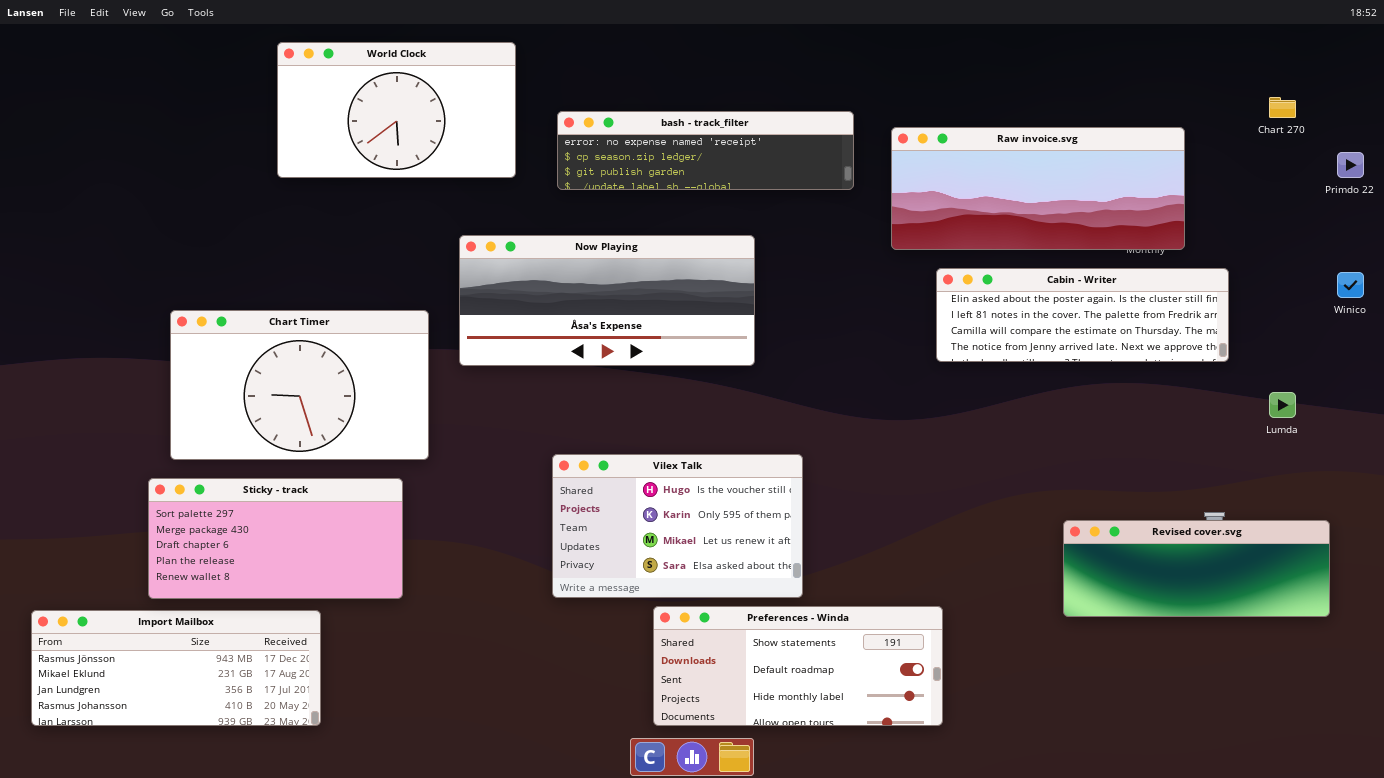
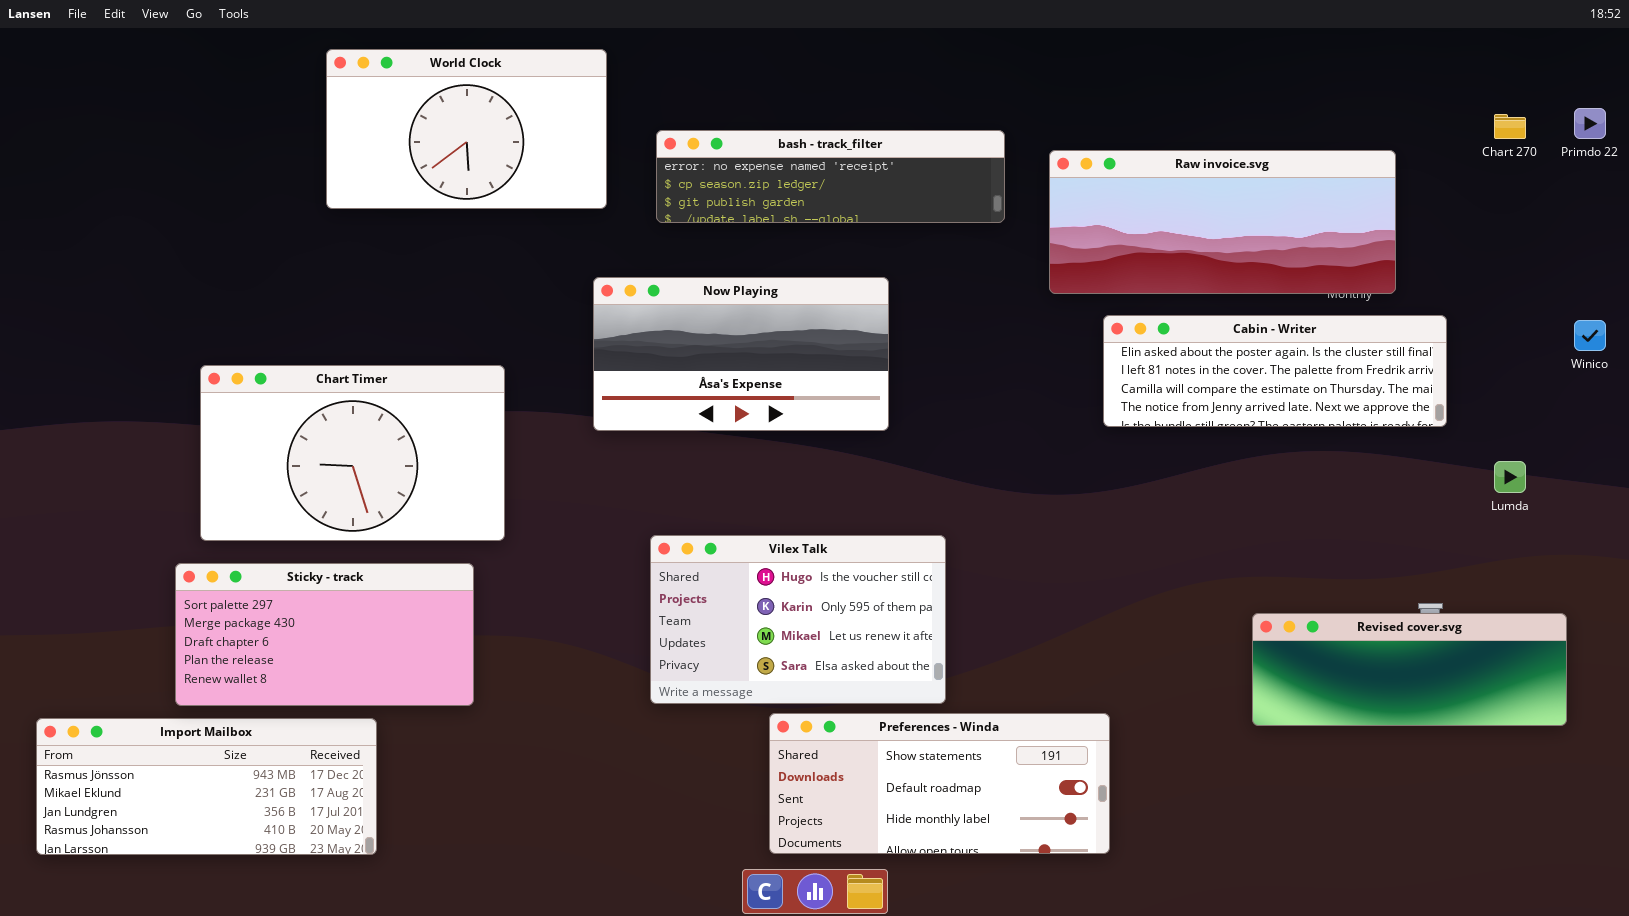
Primdo 22: [1337,152,1364,178] -> [1574,108,1606,139], moved
Now Playing: [459,235,755,366] -> [593,277,889,431], resized

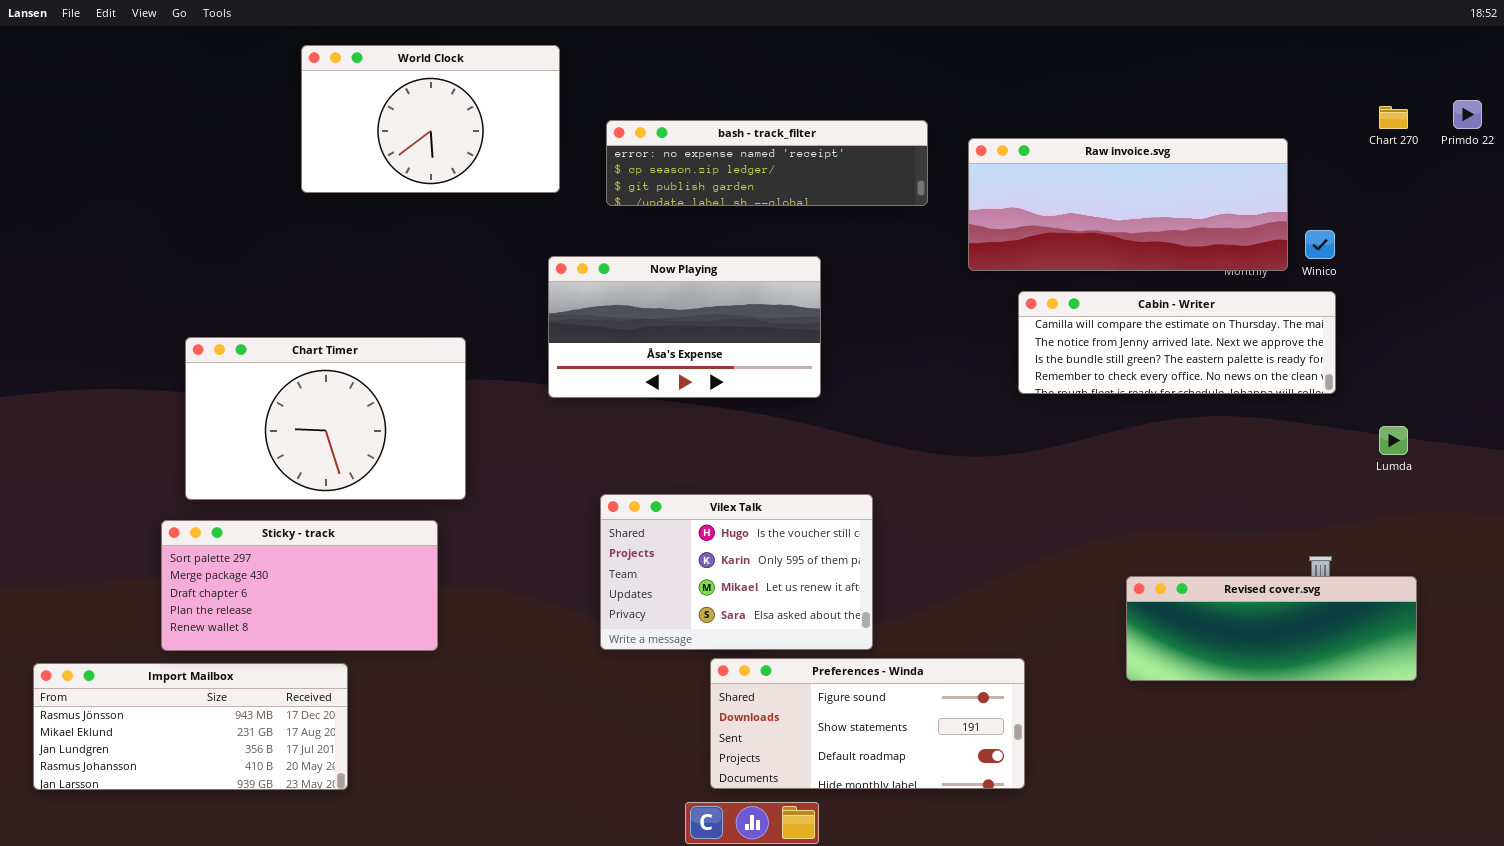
Cabin - Writer: [1103,315,1447,427] -> [1018,291,1336,394], scrolled down 2 rows
Winico: [1574,320,1606,351] -> [1305,230,1335,259], moved
Revised cover.svg: [1252,613,1567,726] -> [1126,576,1417,681], moved
Preferences - Winda: [769,713,1110,854] -> [710,658,1025,789], scrolled up 1 row

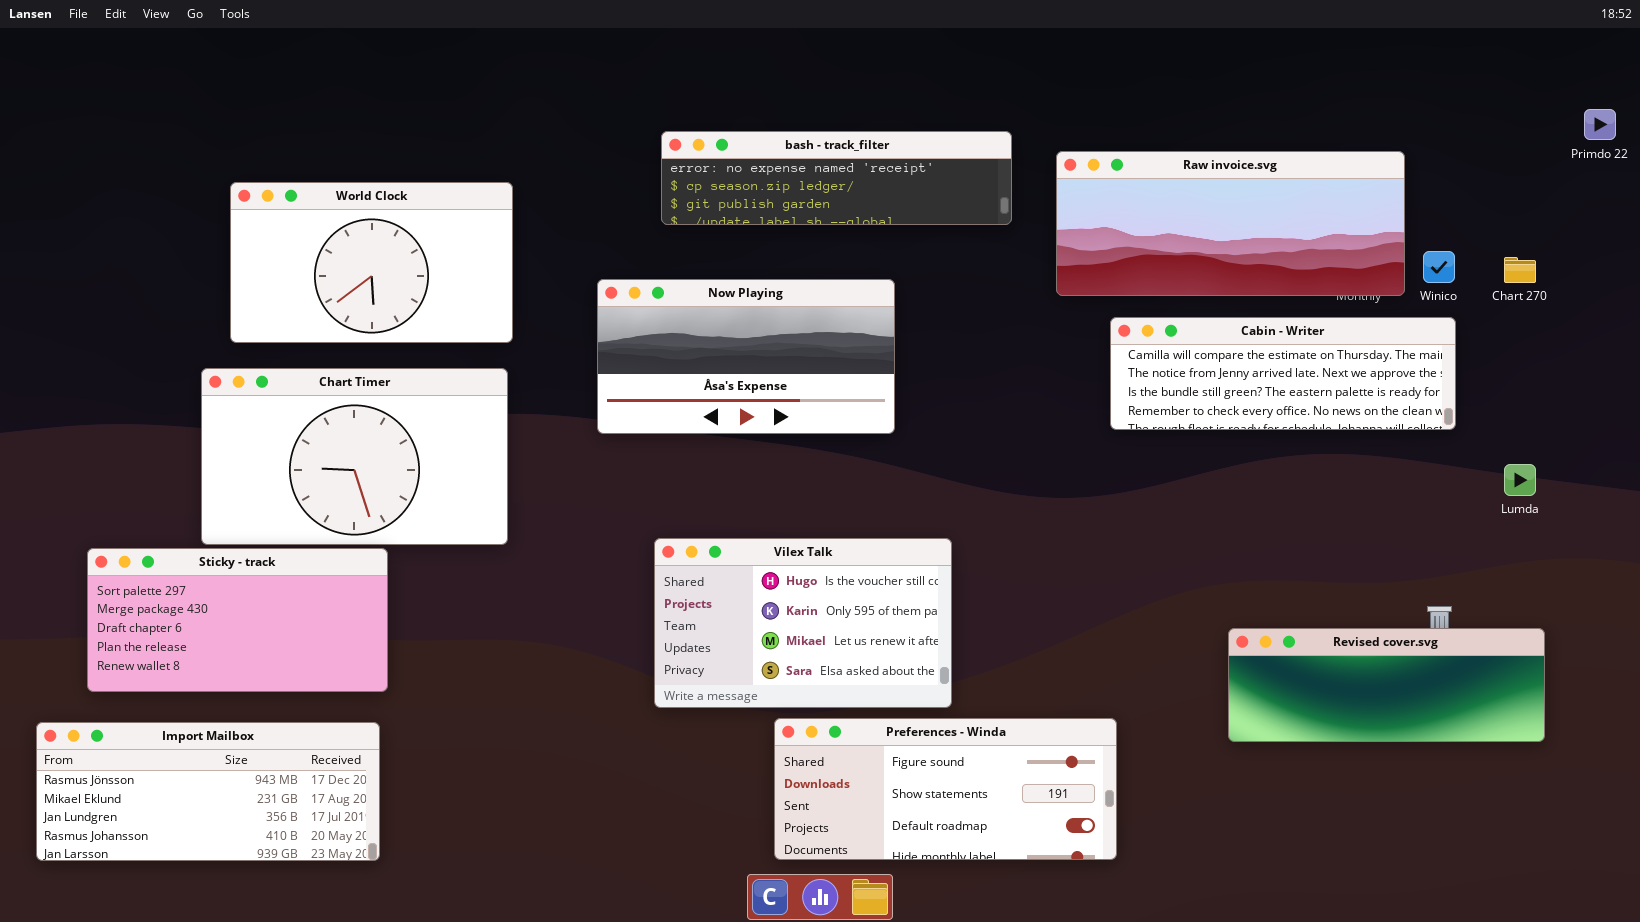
World Clock: [301,45,560,193] -> [230,182,513,343], moved
Chart 270: [1379,106,1408,129] -> [1504,257,1536,283], moved
Sticky - track: [161,520,438,651] -> [87,548,388,692], moved

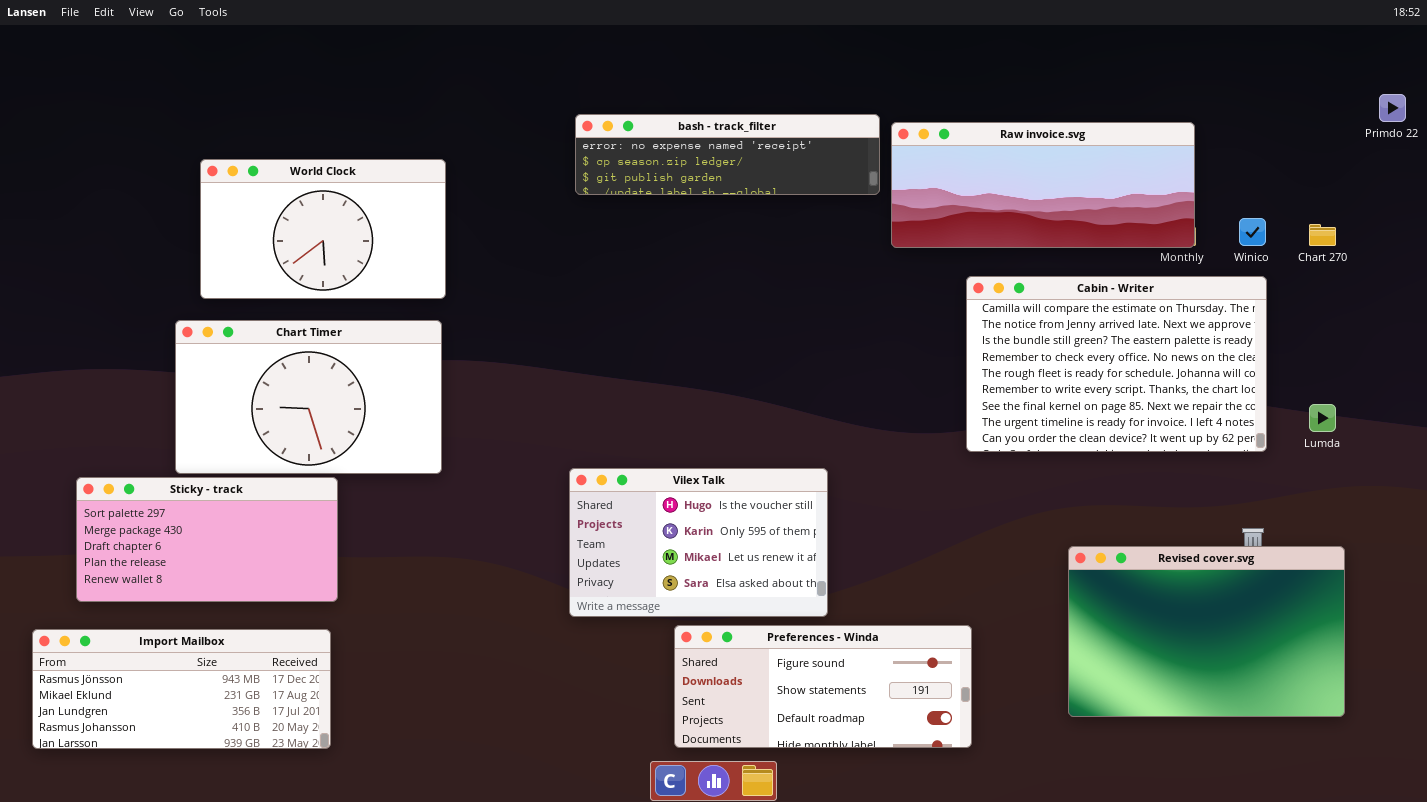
Raw invoice.svg: [1056,151,1405,296] -> [891,122,1195,248], moved
Now Playing: [597,279,895,434] -> none, closed
Cabin - Writer: [1110,317,1456,430] -> [966,276,1267,452], resized
Revised cover.svg: [1228,628,1545,742] -> [1068,546,1345,717], resized

